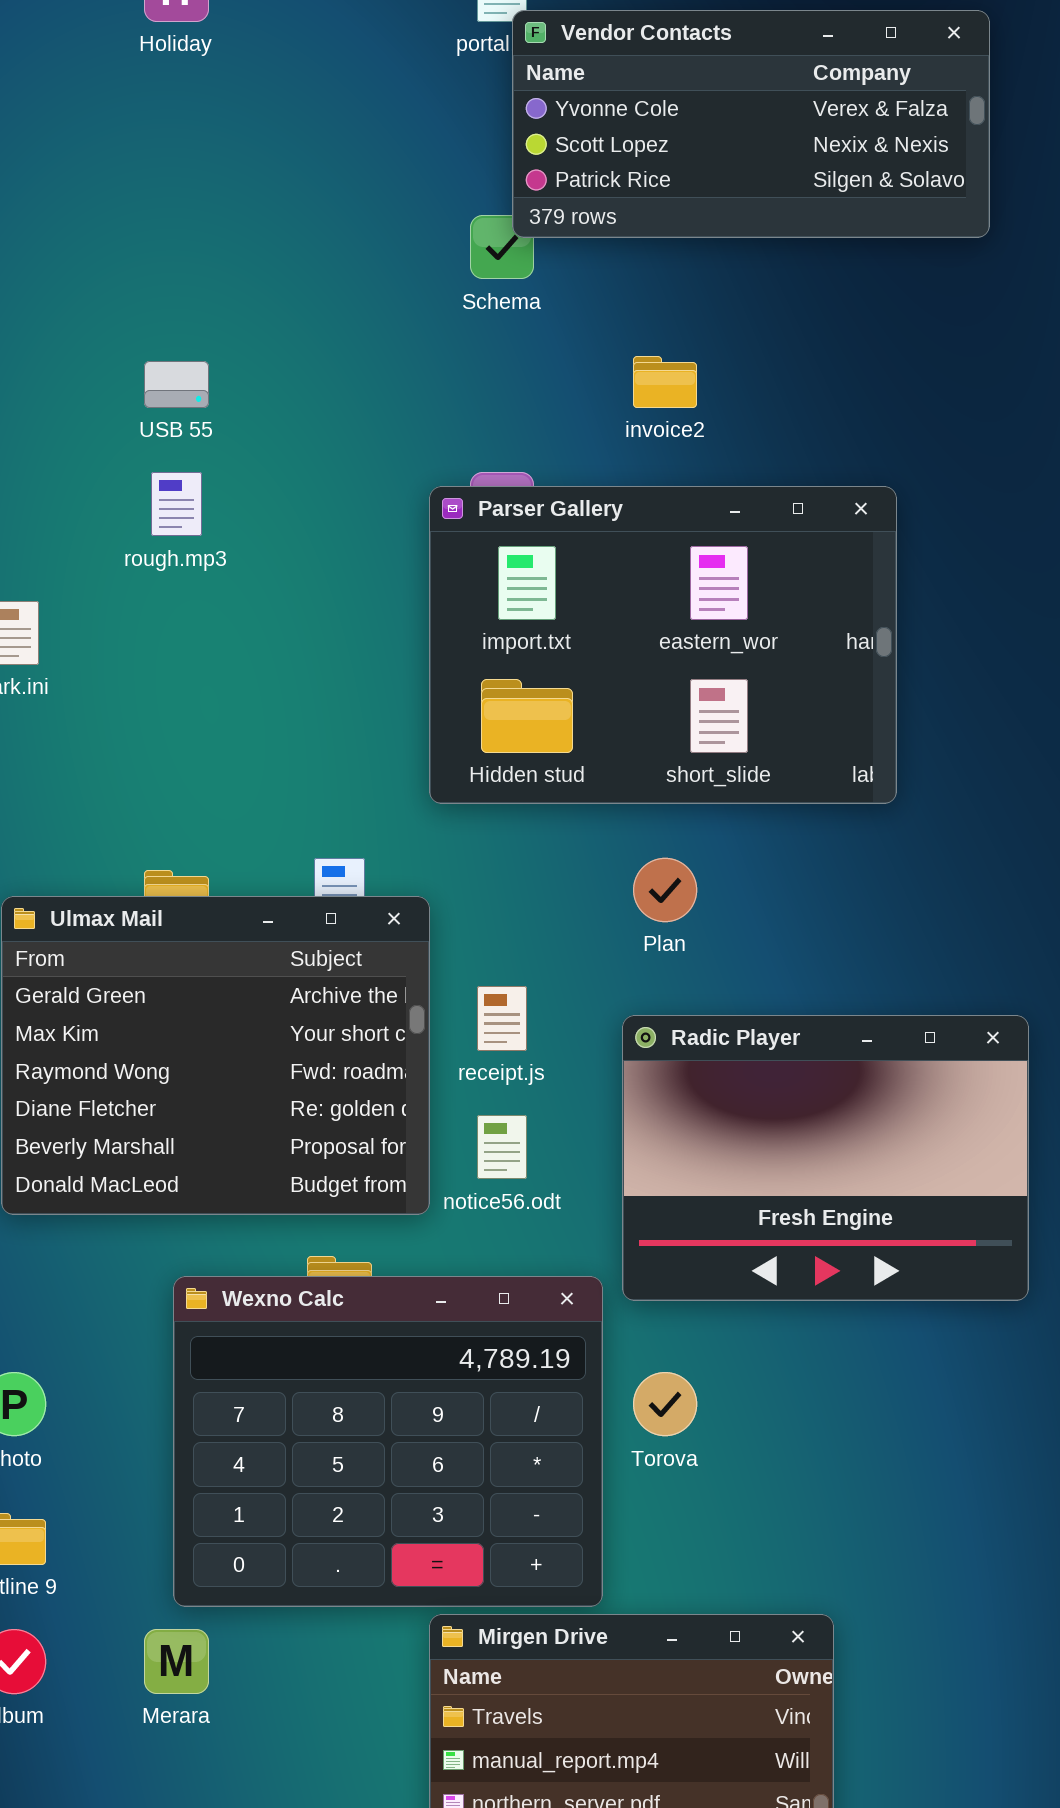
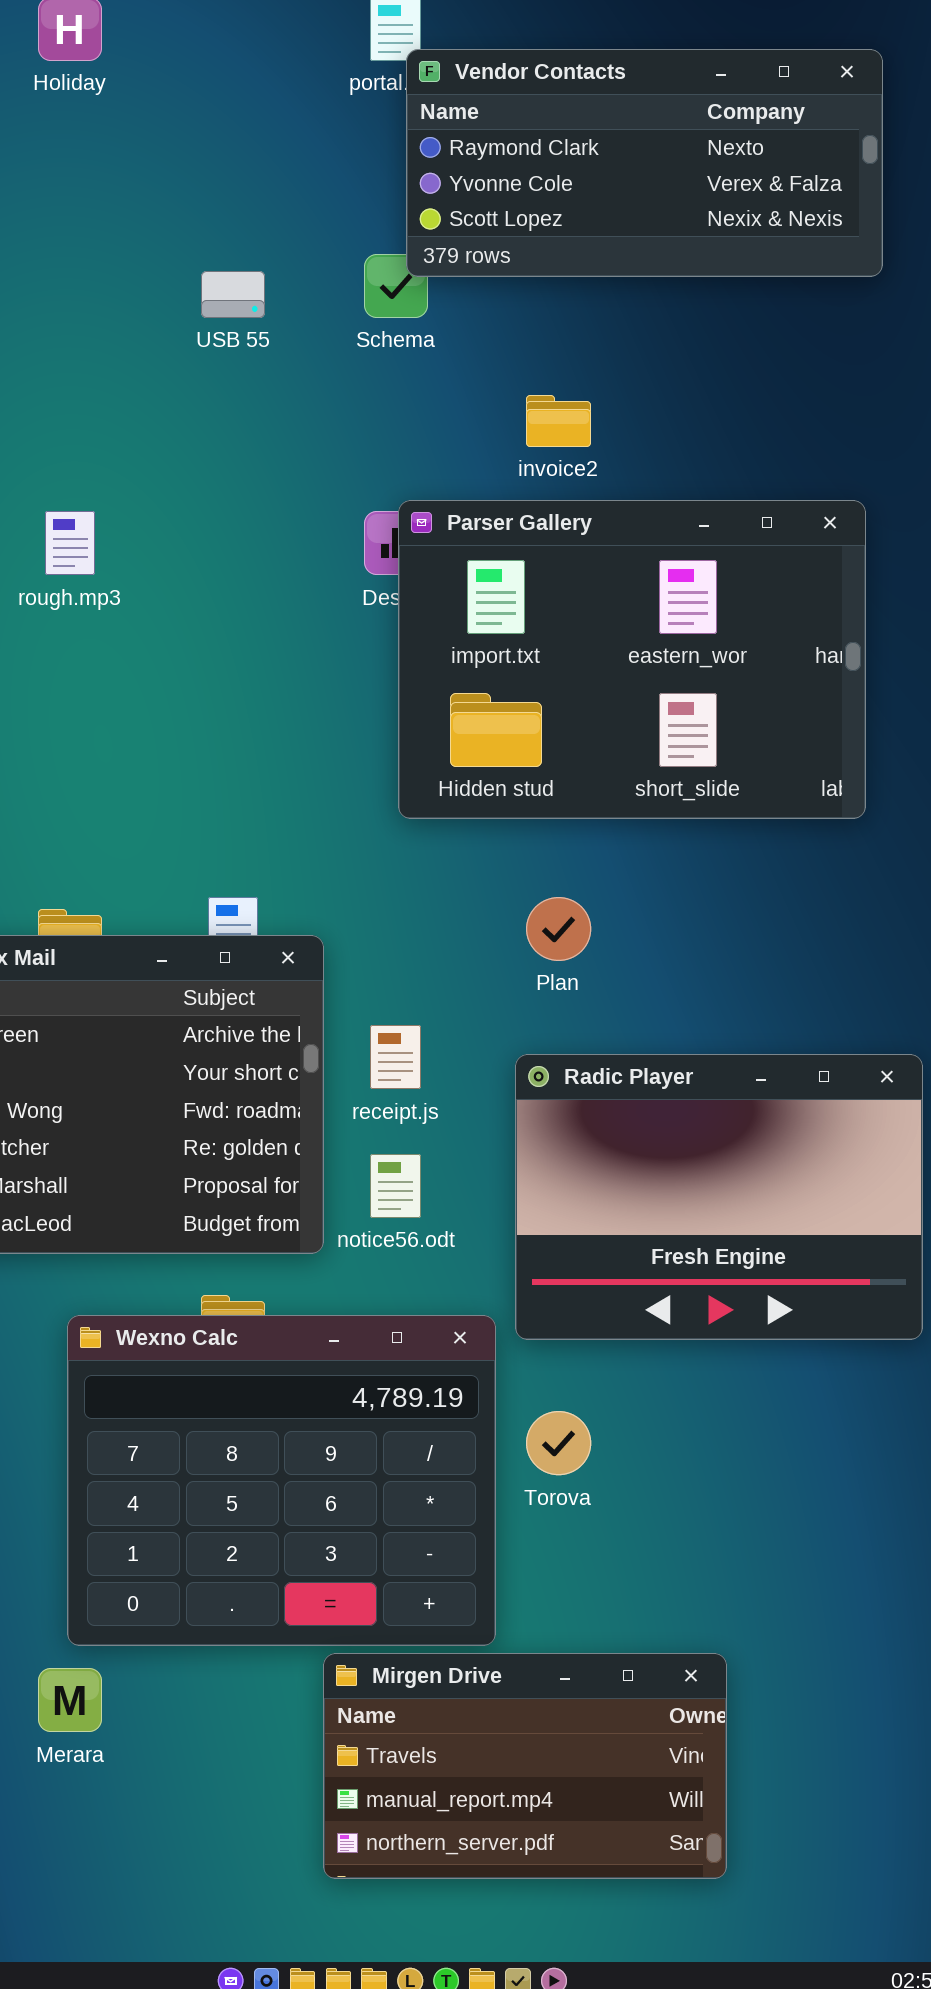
Vendor Contacts: [512,10,990,238] -> [406,49,883,277], scrolled up 1 row
USB 55: [144,361,209,408] -> [201,271,265,318], moved
Parser Gallery: [429,486,897,804] -> [398,500,866,819], moved

